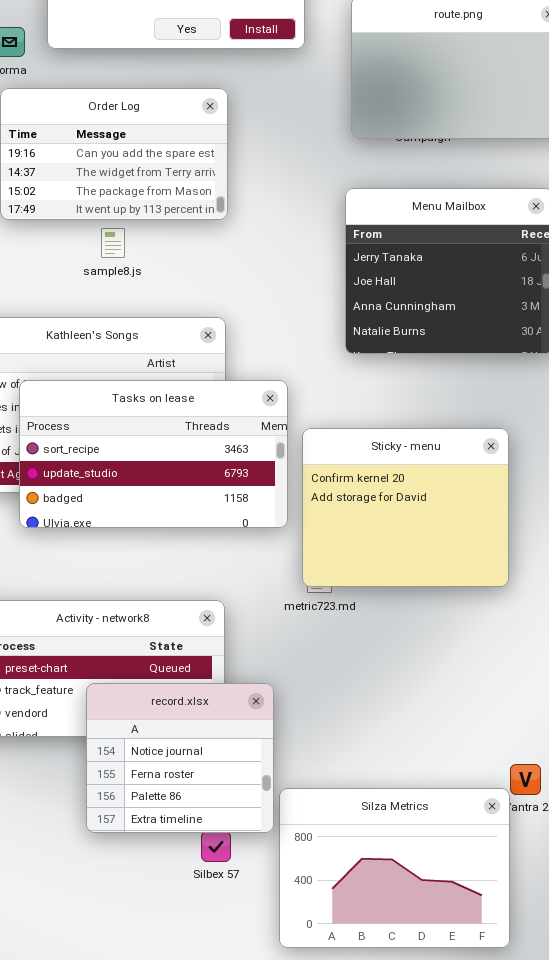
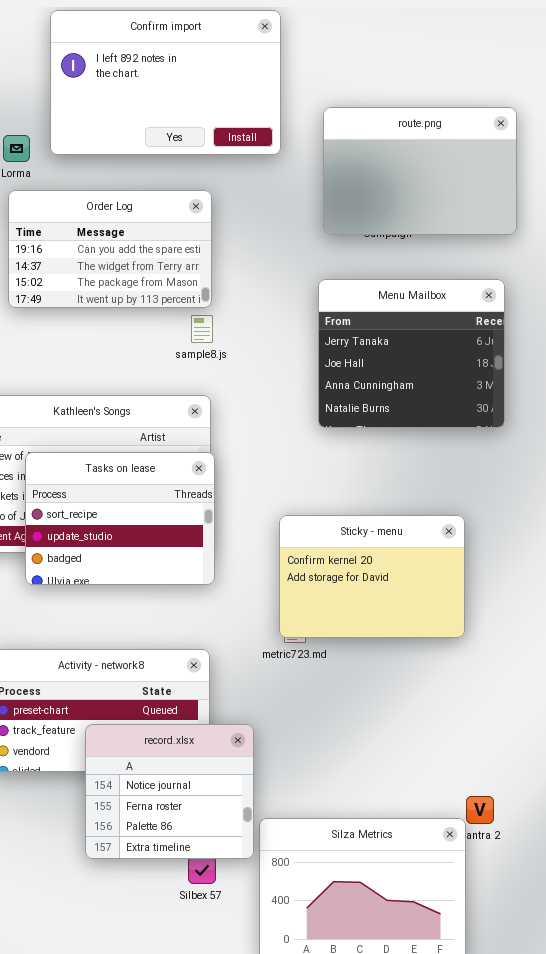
sample8.js: [101,228,125,258] -> [191,315,213,343], moved
Tasks on lease: [19,380,288,528] -> [25,452,215,585], resized
Sticky - menu: [302,428,509,587] -> [279,515,465,638], resized

